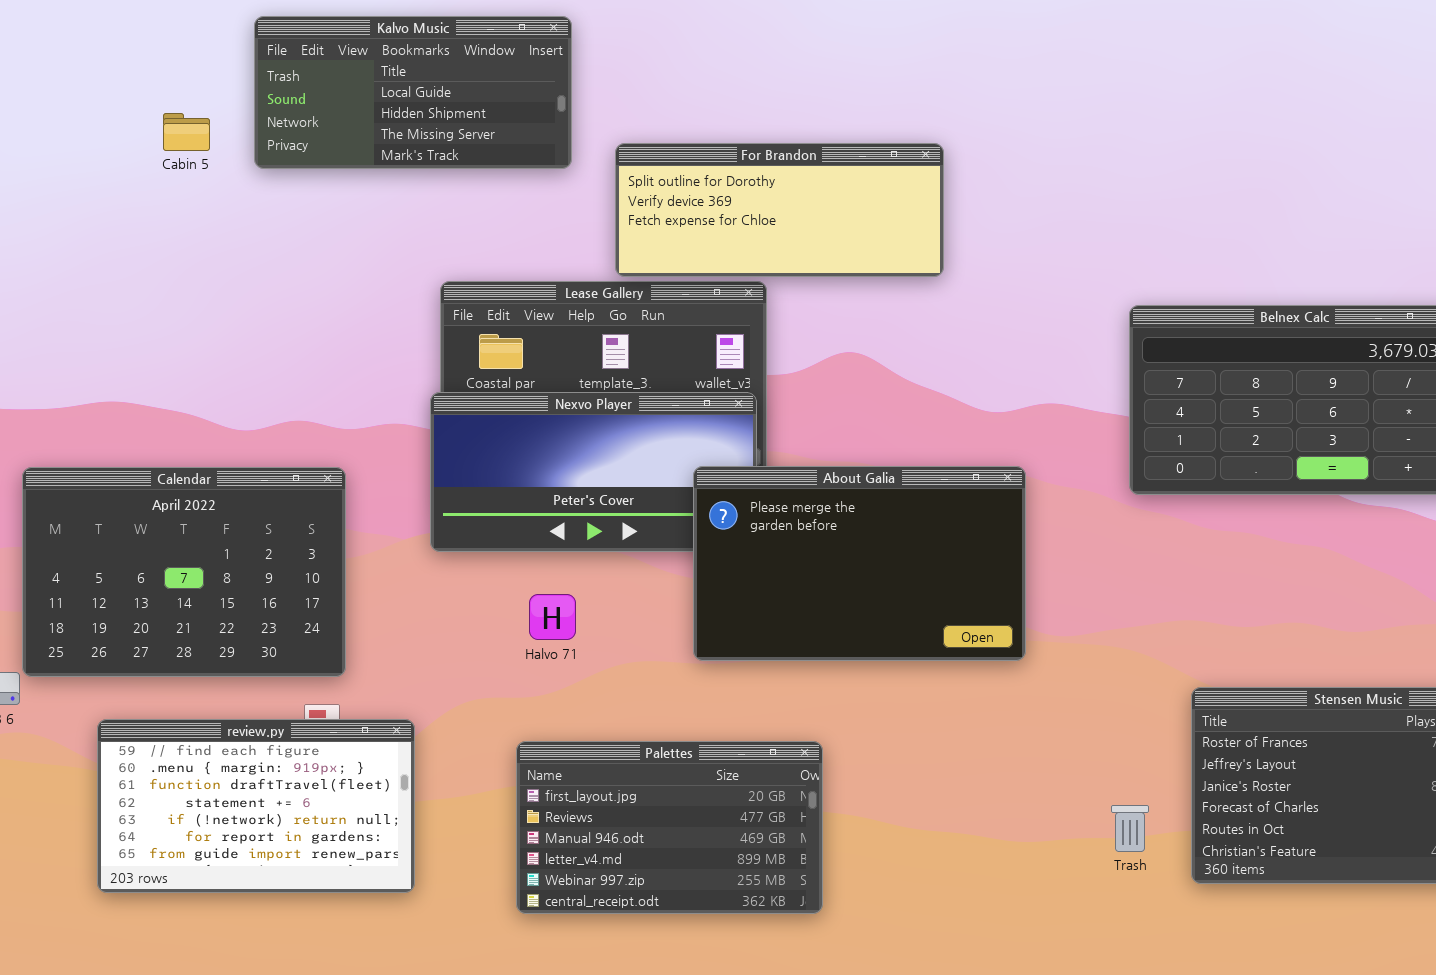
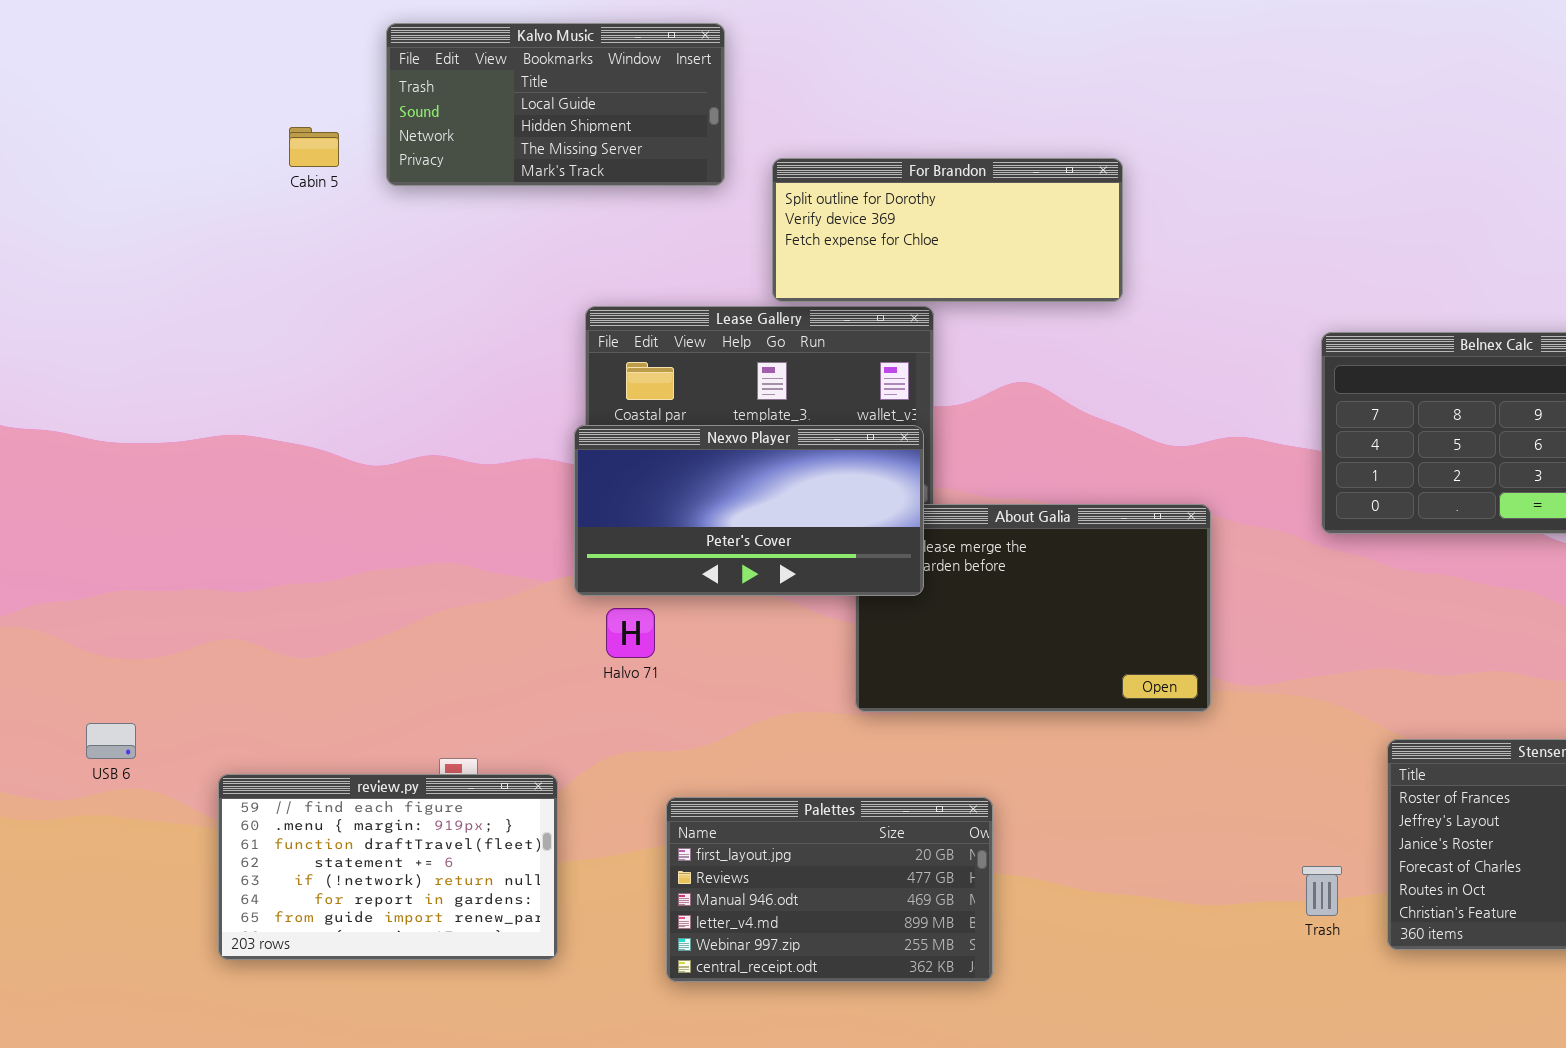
Nexvo Player: [430,392,757,552] -> [574,425,924,596], raised
Calendar: [22,467,346,677] -> none, closed
Halvo 71: [529,594,576,640] -> [606,608,655,658], moved

